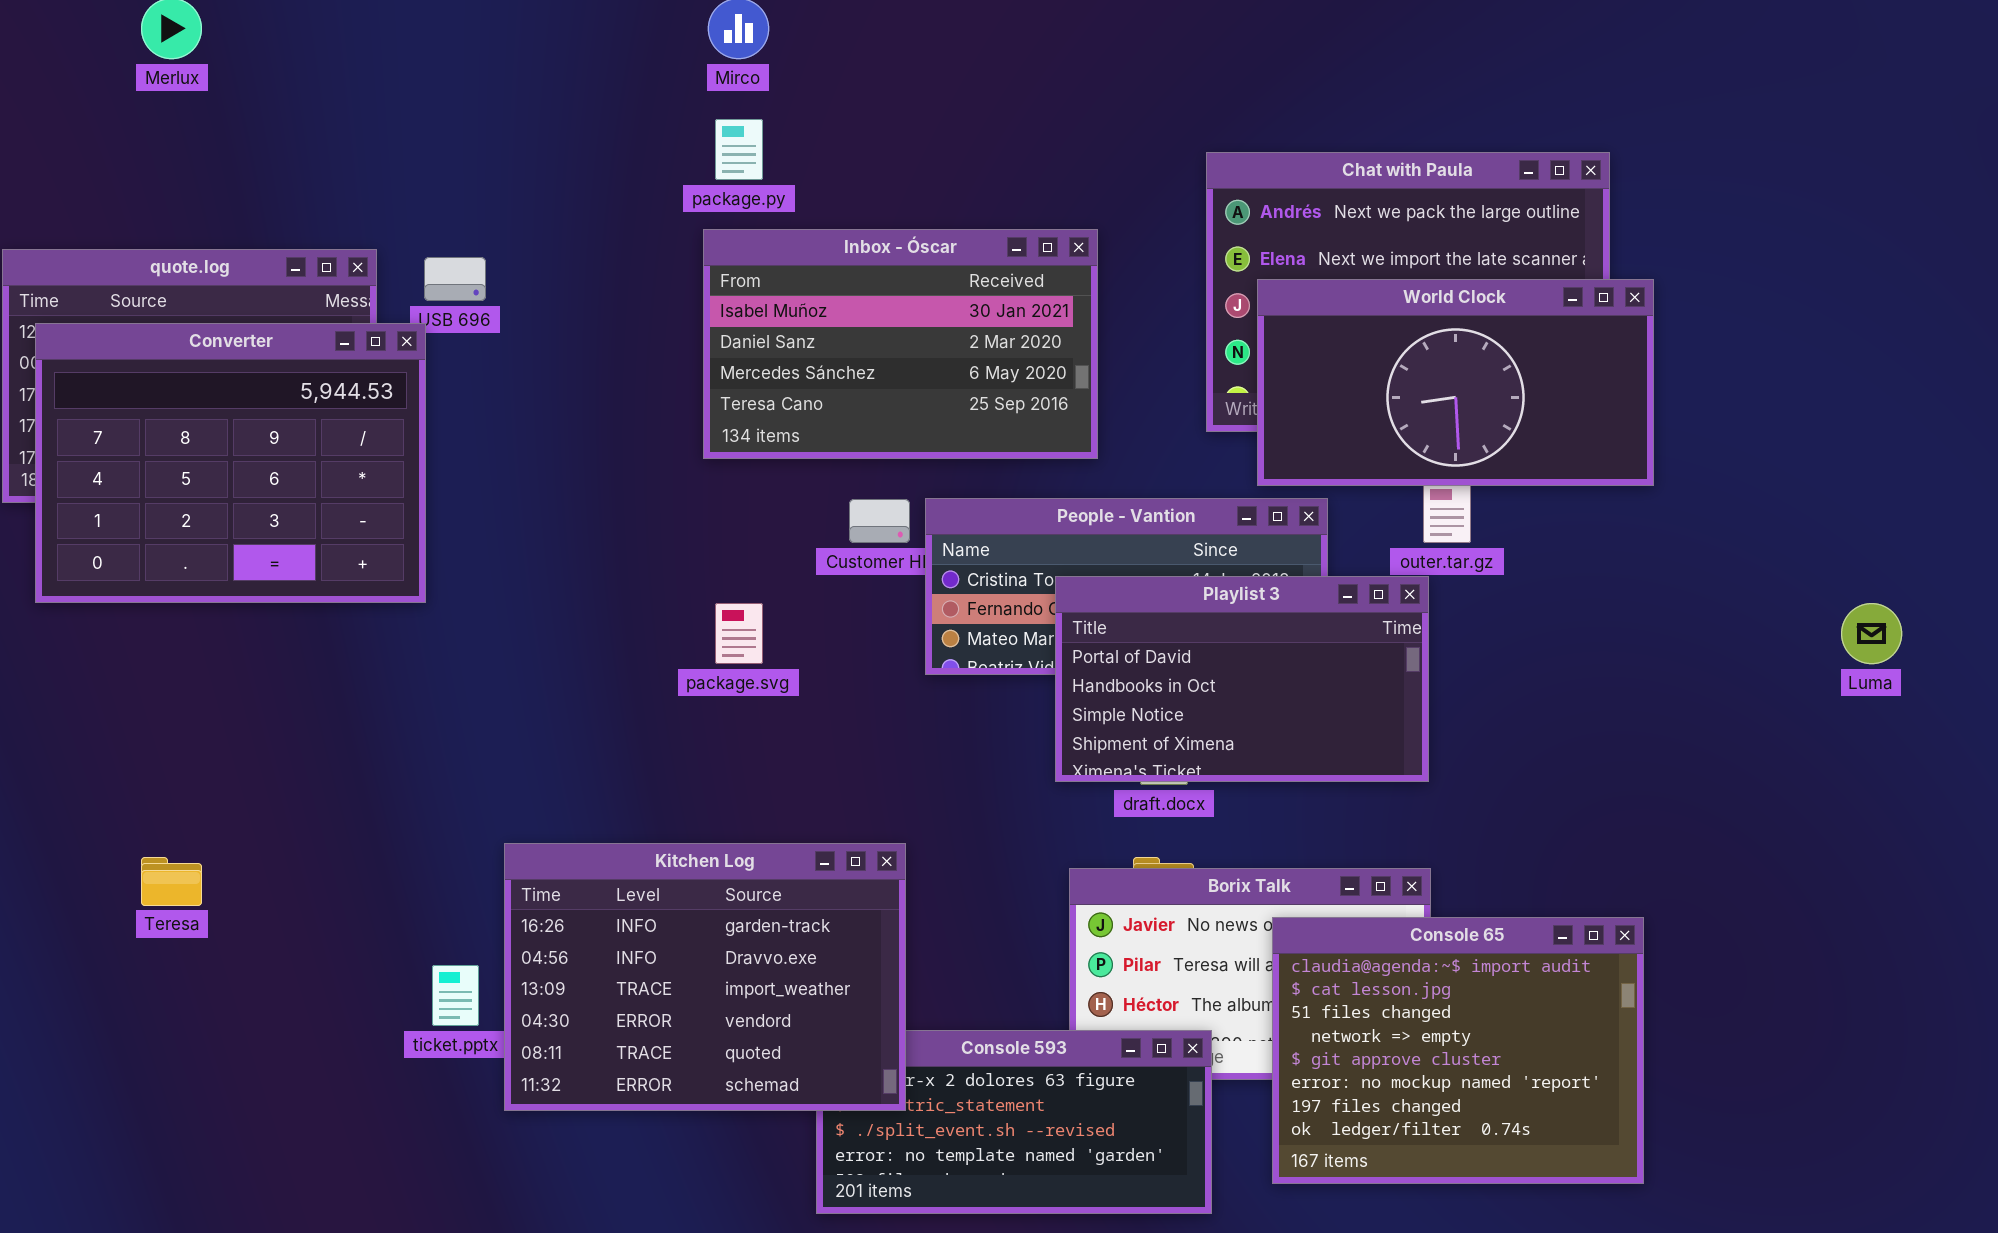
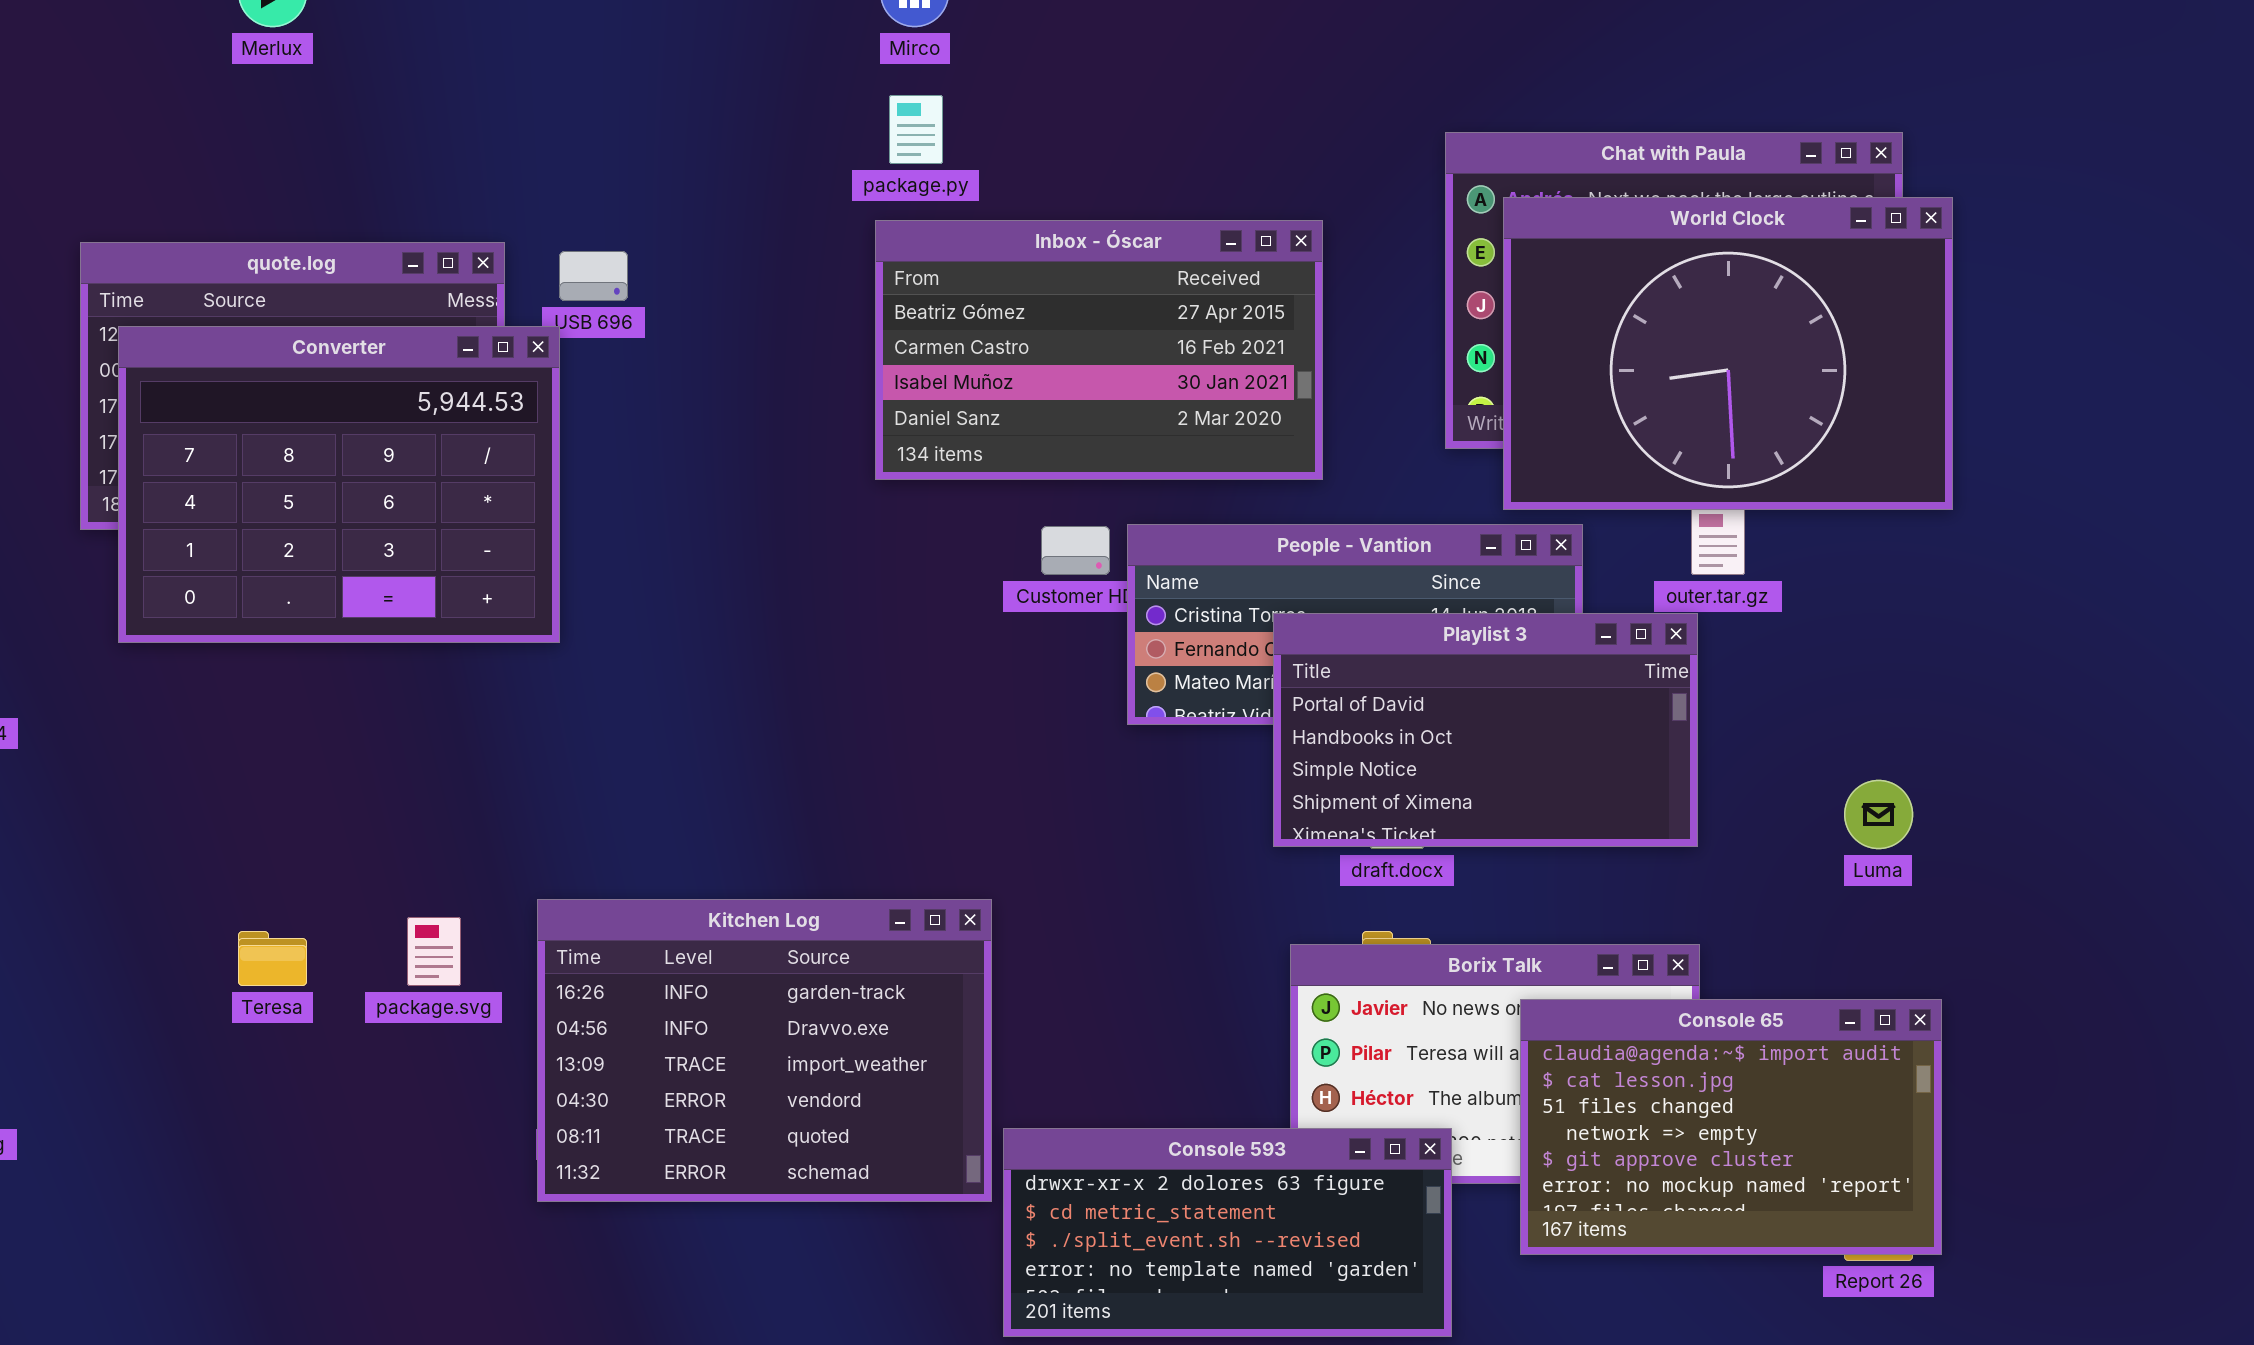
Inbox - Óscar: [703,229,1098,459] -> [875,220,1323,480], scrolled up 2 rows
World Clock: [1257,279,1654,486] -> [1503,197,1953,510], resized
package.svg: [715,603,763,664] -> [407,917,461,986], moved
Luma: [1841,603,1902,664] -> [1844,780,1913,849], moved
Kitchen Log: [504,843,906,1111] -> [537,899,992,1202], moved
Console 65: [1272,917,1644,1184] -> [1520,999,1942,1255], resized

